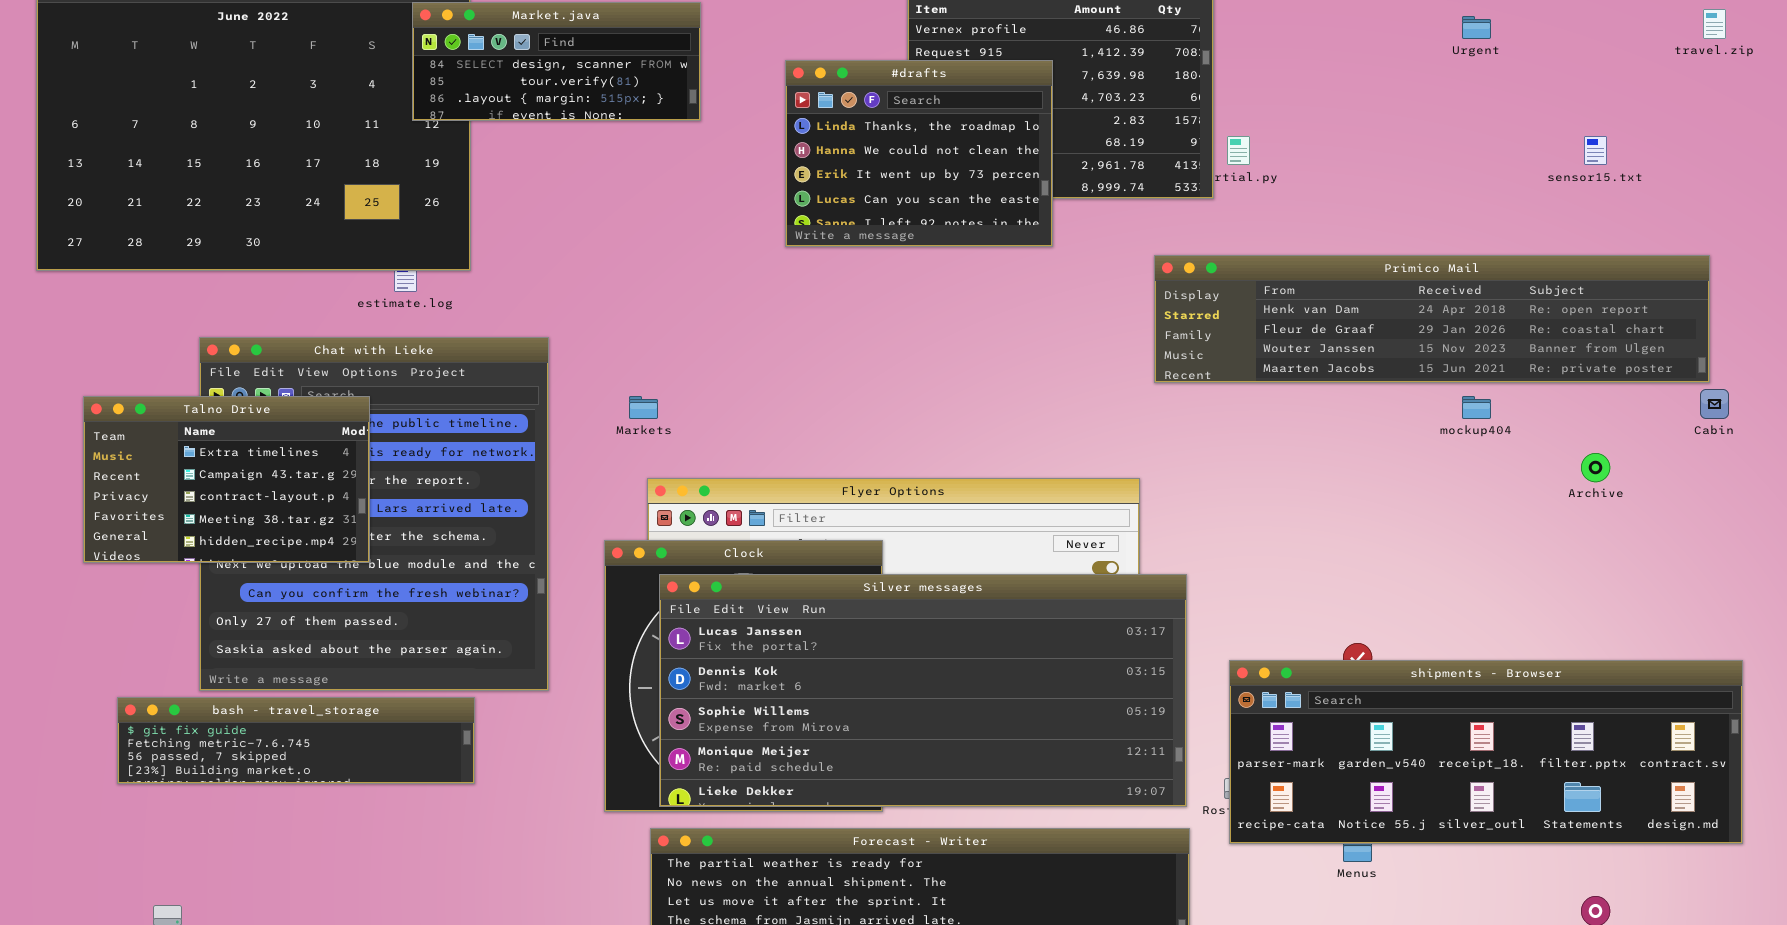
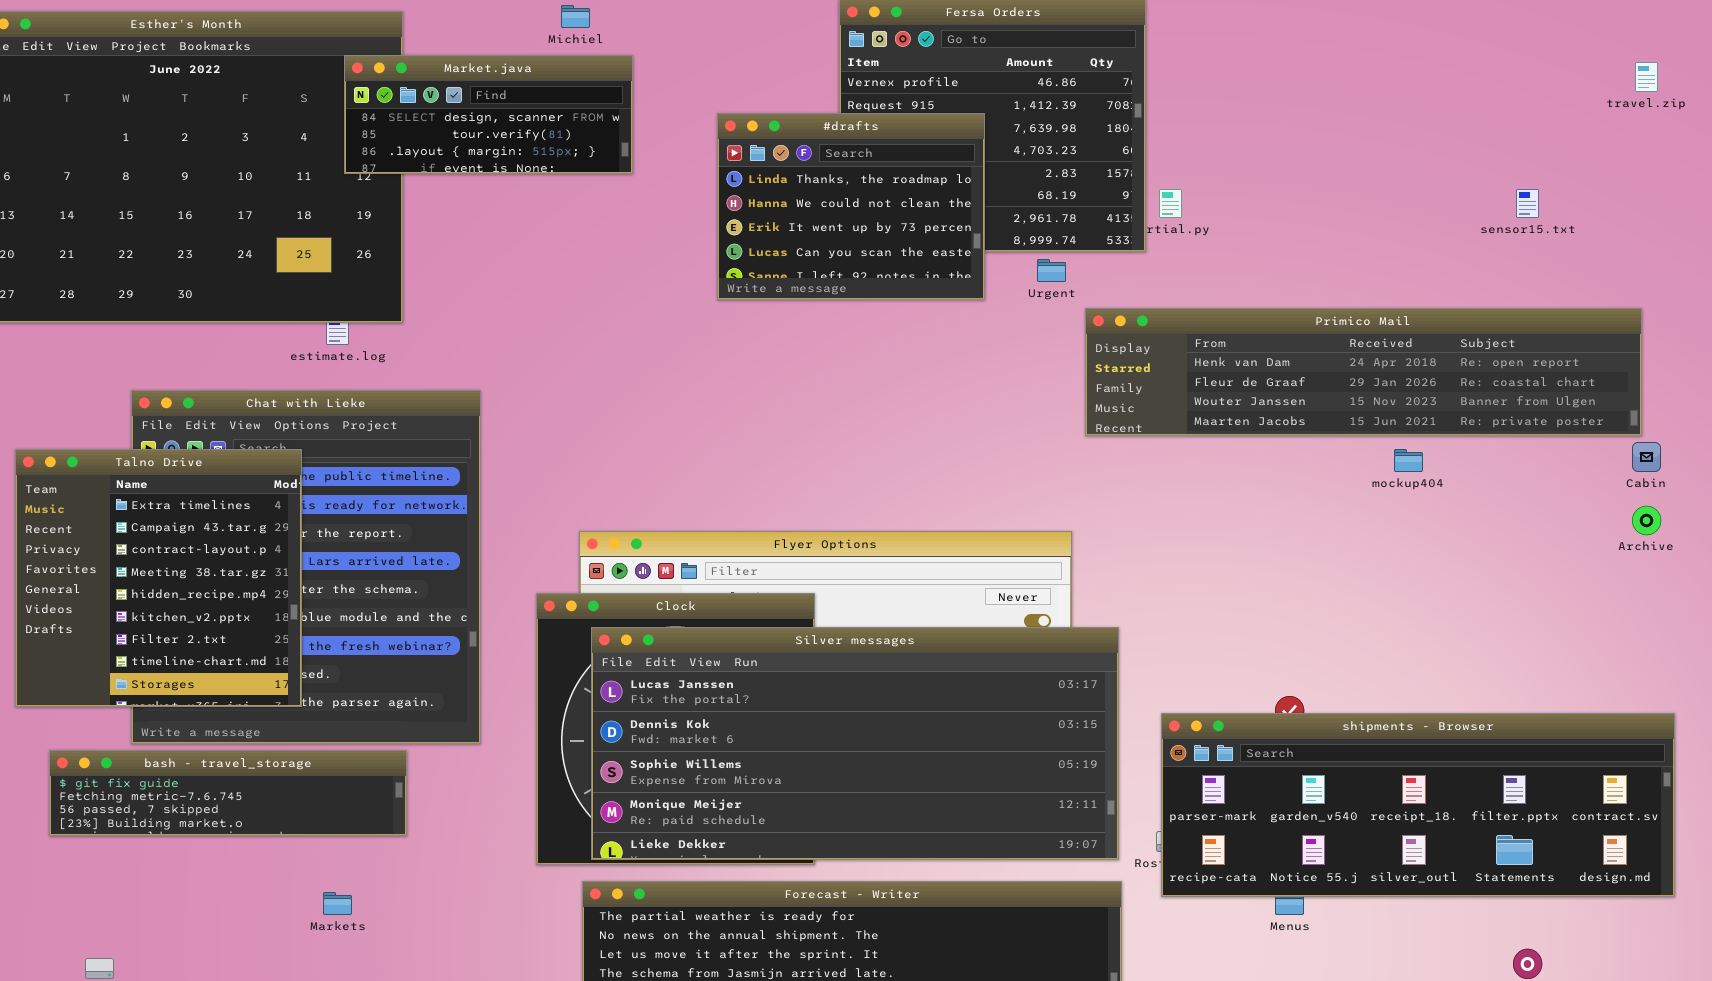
Urgent: [1462,16,1491,39] -> [1037,259,1066,282], moved
Talno Drive: [83,396,370,563] -> [15,449,302,707], resized
Markets: [629,396,658,419] -> [323,892,352,915], moved
Archive: [1581,453,1610,482] -> [1632,506,1661,535], moved

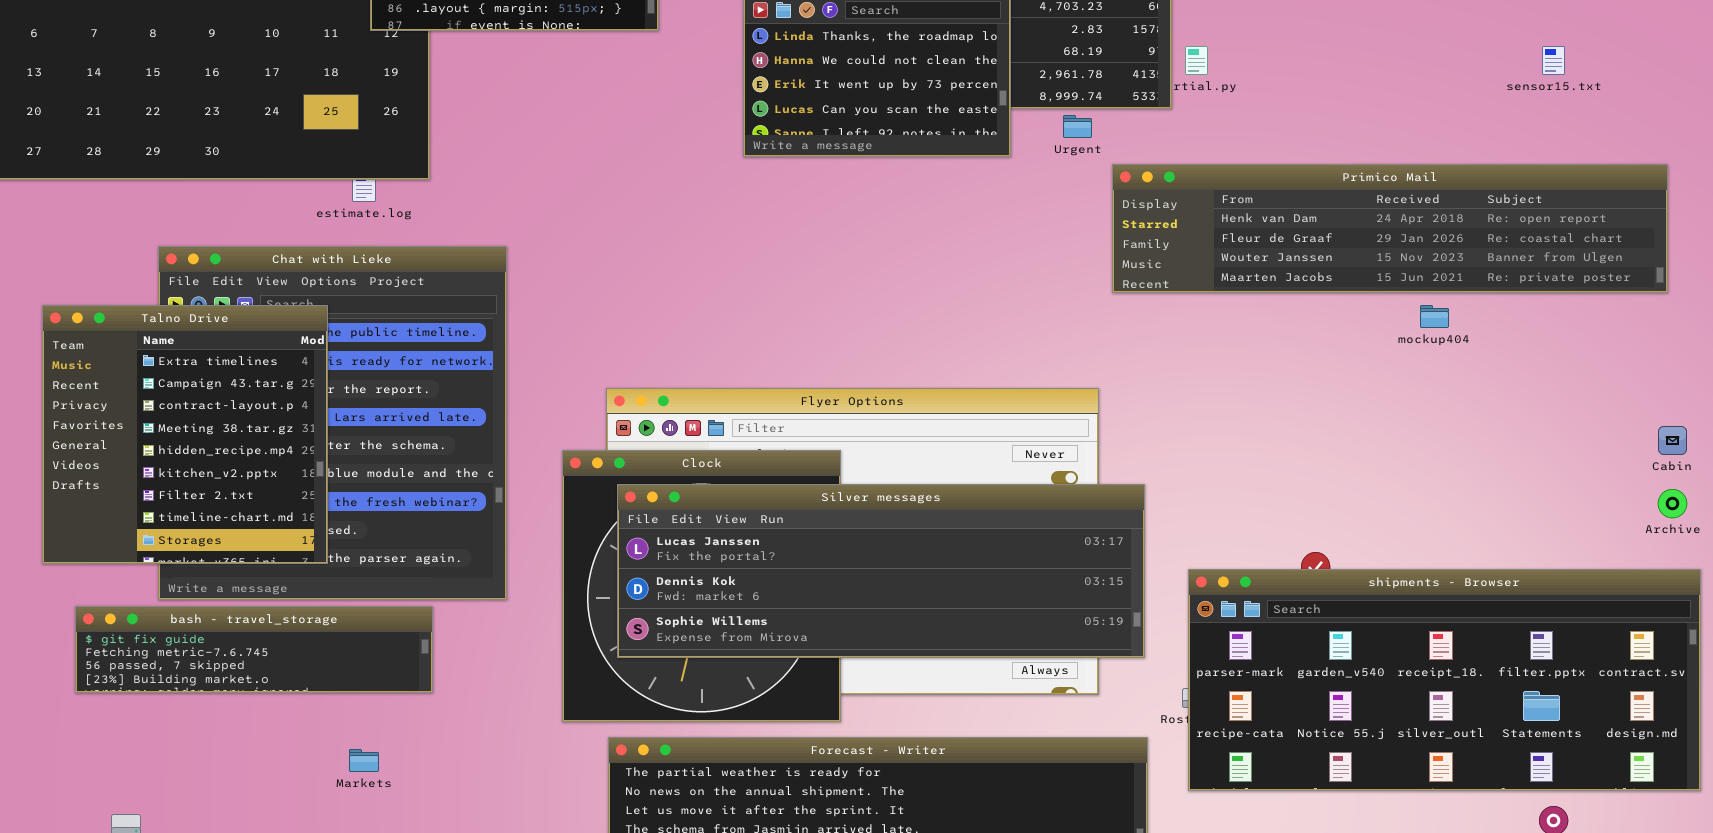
Cabin: [1632,442,1661,472] -> [1658,426,1687,455], moved
Archive: [1632,506,1661,535] -> [1658,489,1687,518], moved
Silver messages: [591,627,1119,860] -> [617,484,1145,658], resized
shipments - Browser: [1161,713,1675,897] -> [1188,569,1701,791], resized

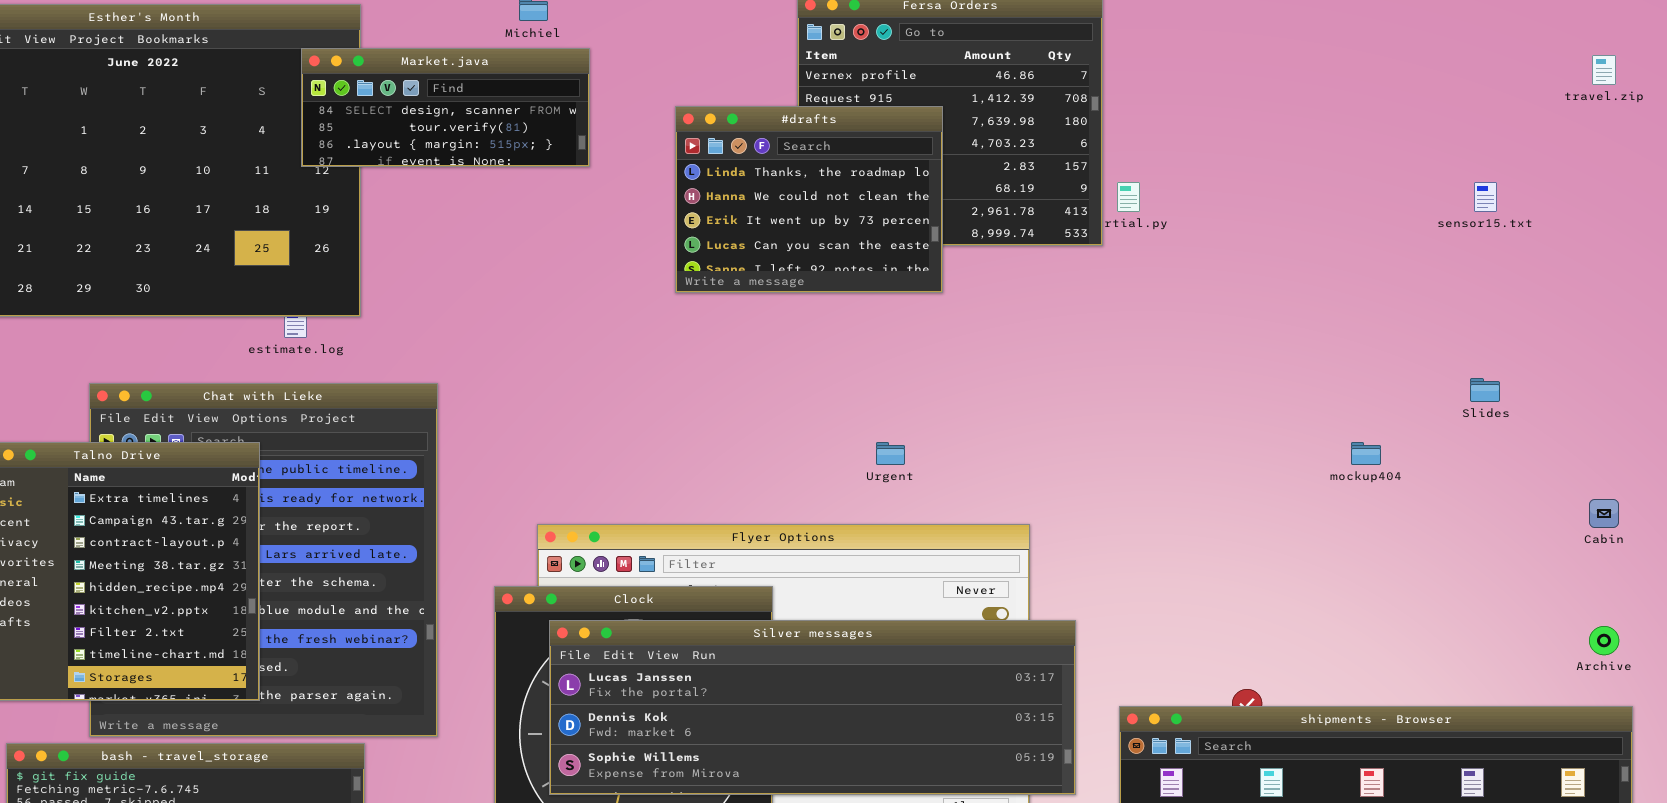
Urgent: [1063,115,1092,138] -> [876,442,905,465], moved
Primico Mail: [1112,164,1668,293] -> none, closed
Cabin: [1658,426,1687,455] -> [1589,499,1619,528], moved

